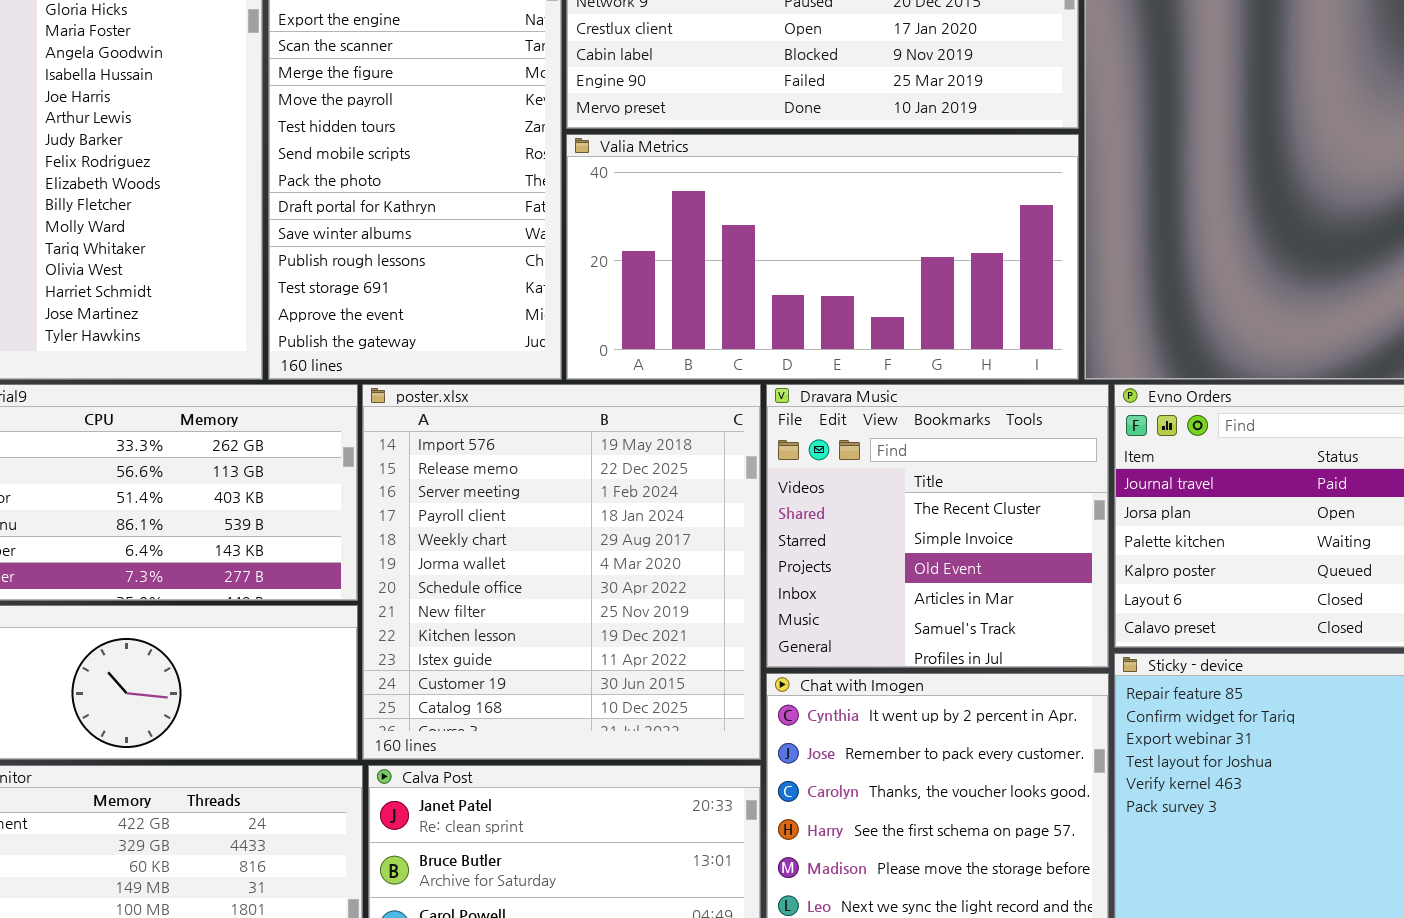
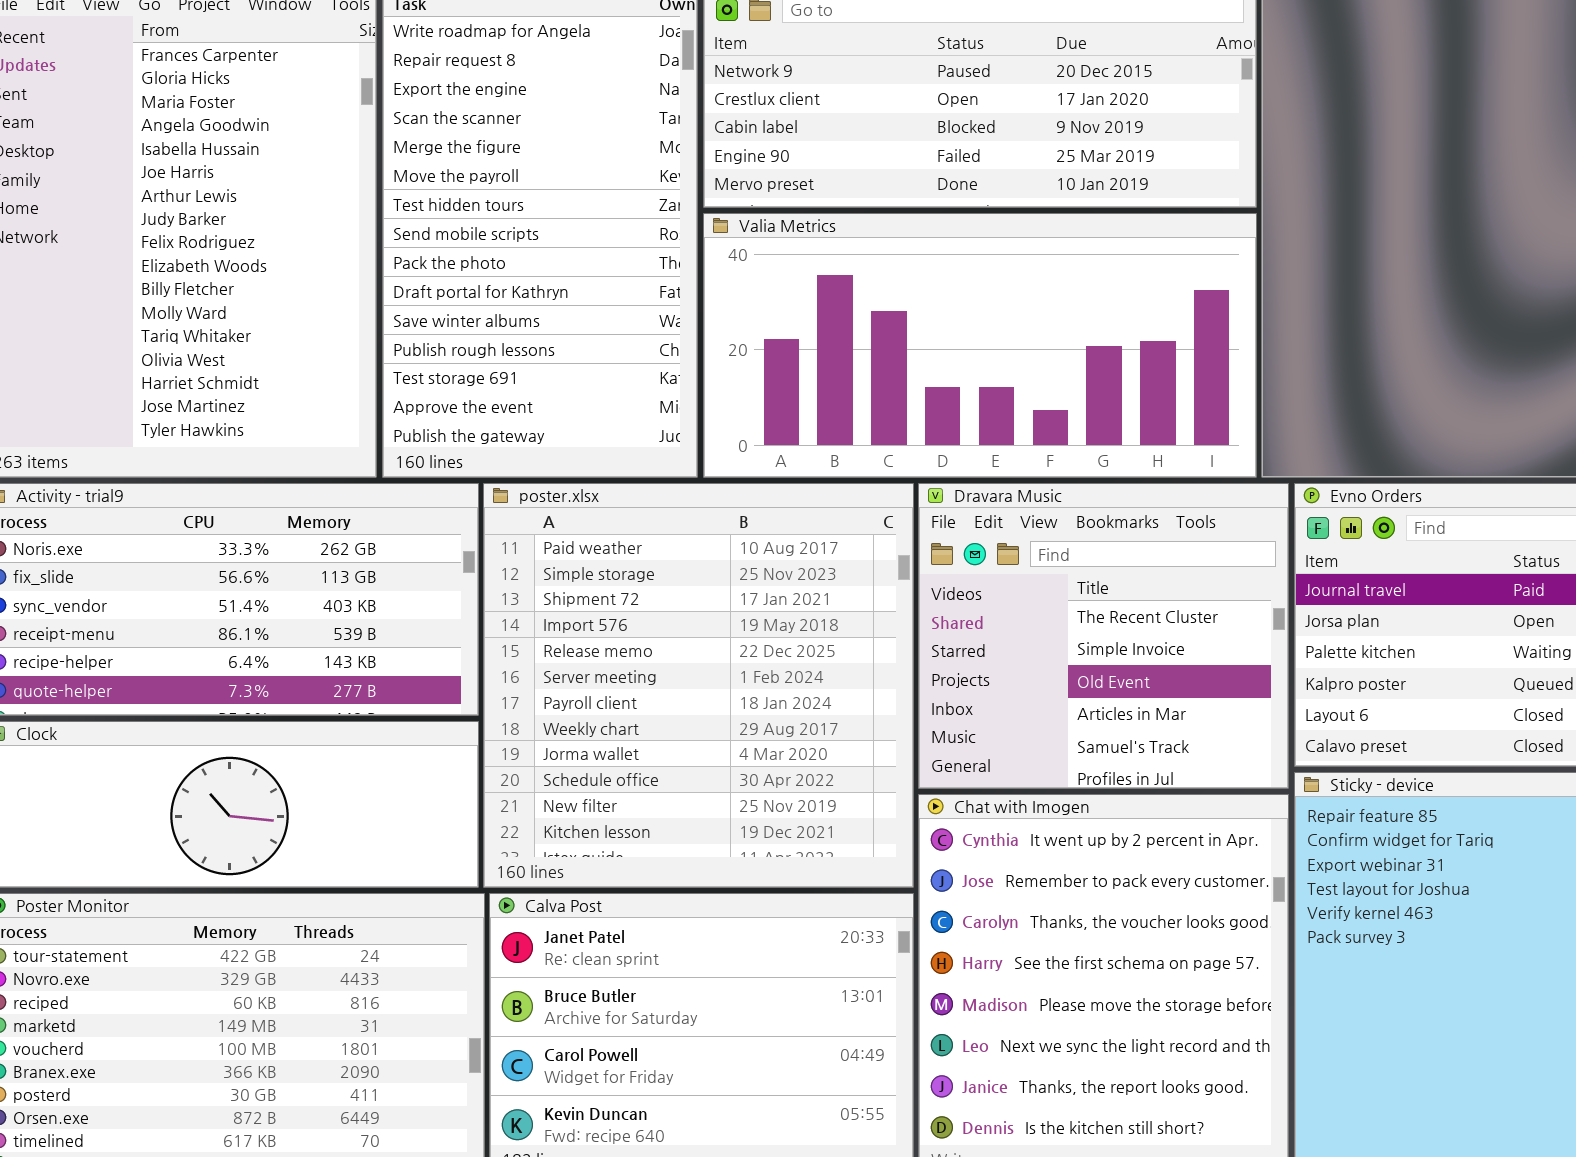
poster.xlsx: [362,384,761,760] -> [483,483,914,888], scrolled up 3 rows

